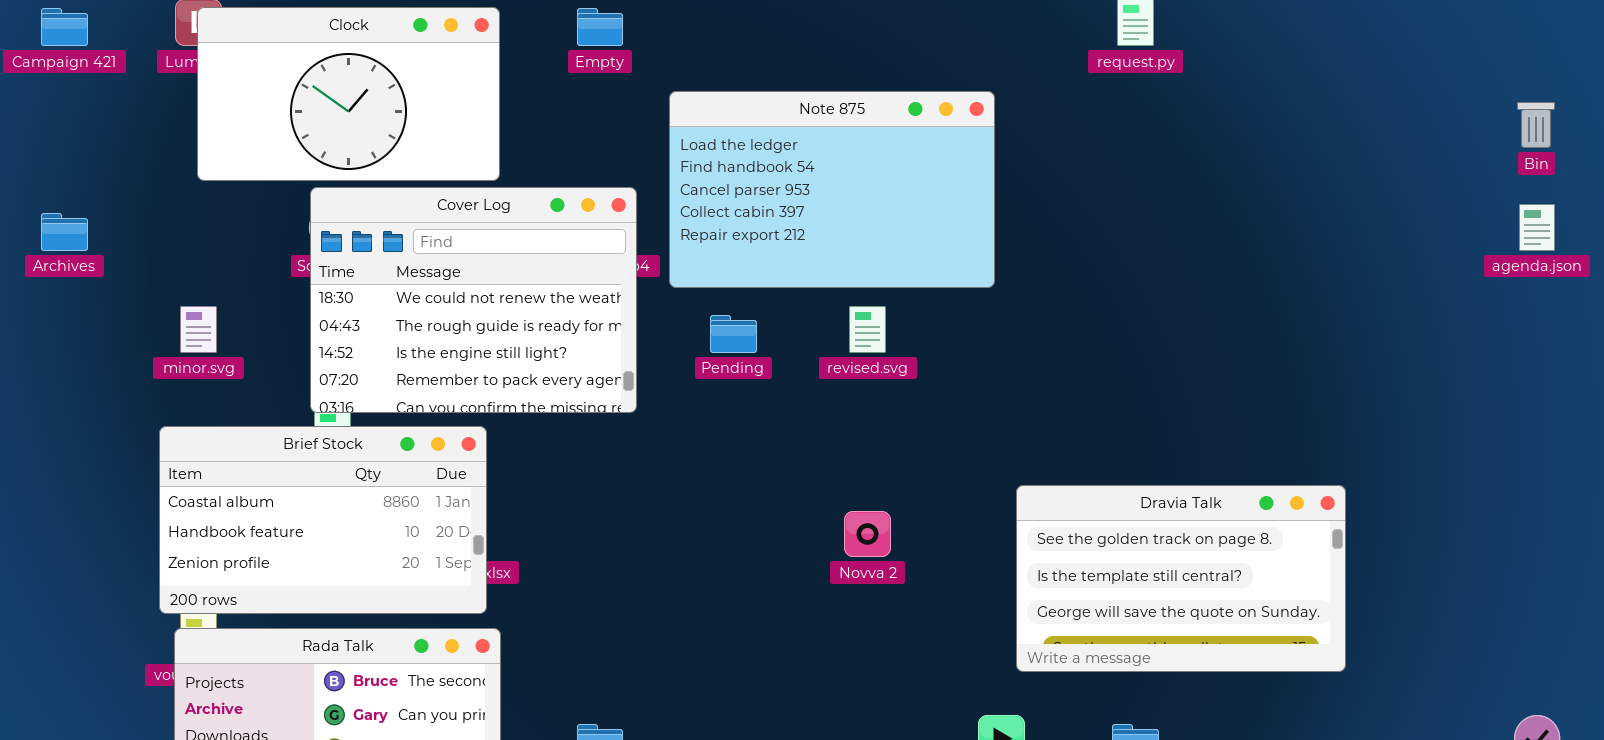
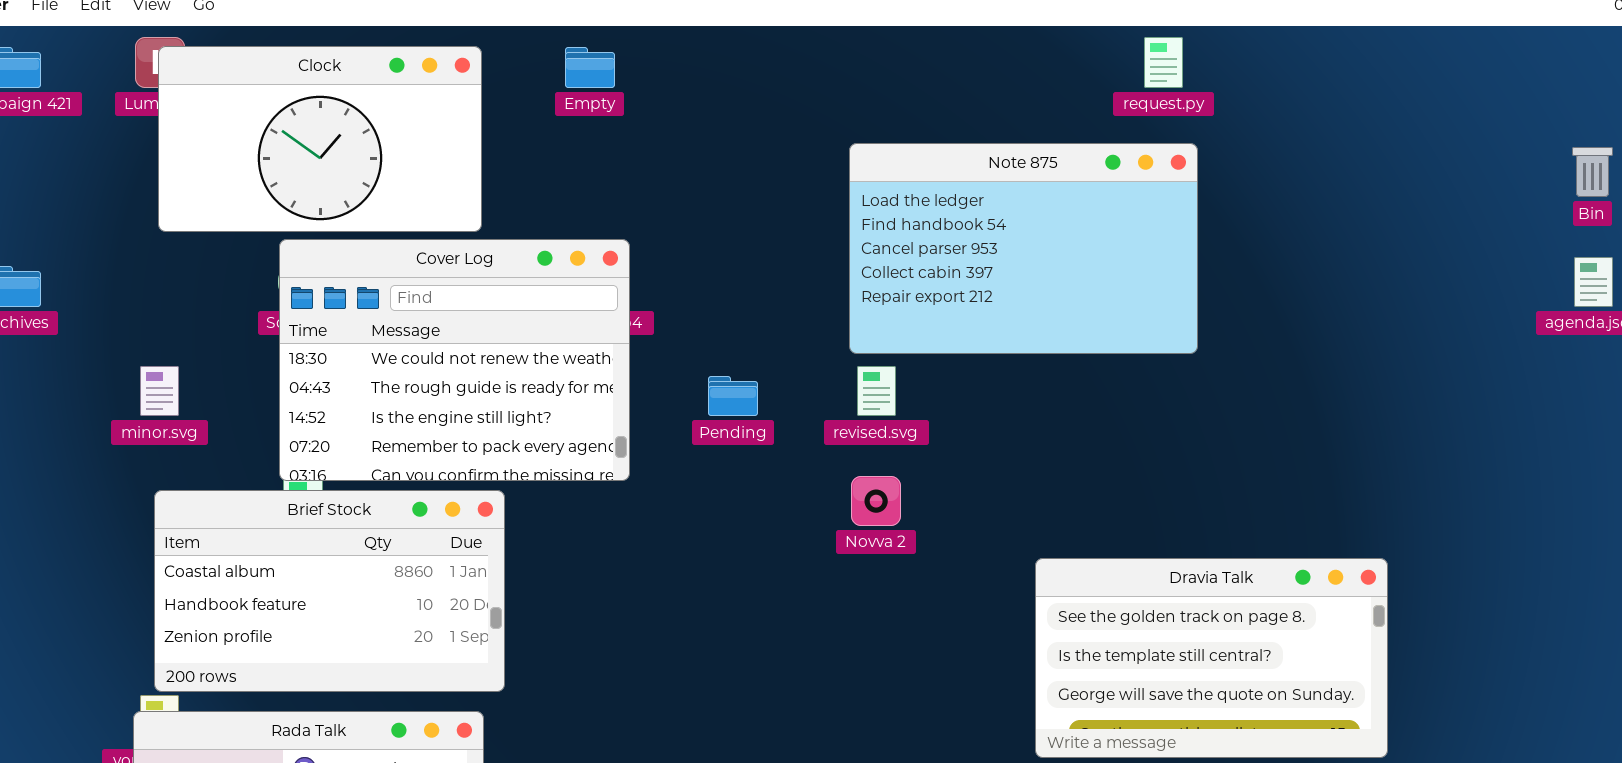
Note 875: [669,91,995,288] -> [849,143,1198,354], moved
Brief Stock: [159,426,487,614] -> [154,490,505,692], moved
Novva 2: [844,511,891,557] -> [851,476,901,526], moved

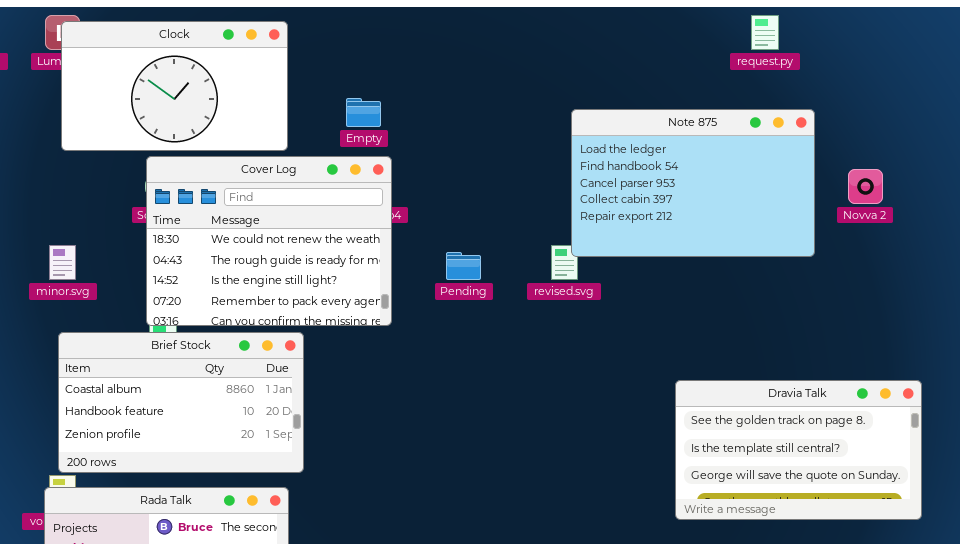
Empty: [565,47,615,88] -> [346,98,381,127], moved
Note 875: [849,143,1198,354] -> [571,109,815,257], moved
Novva 2: [851,476,901,526] -> [848,169,883,204], moved

